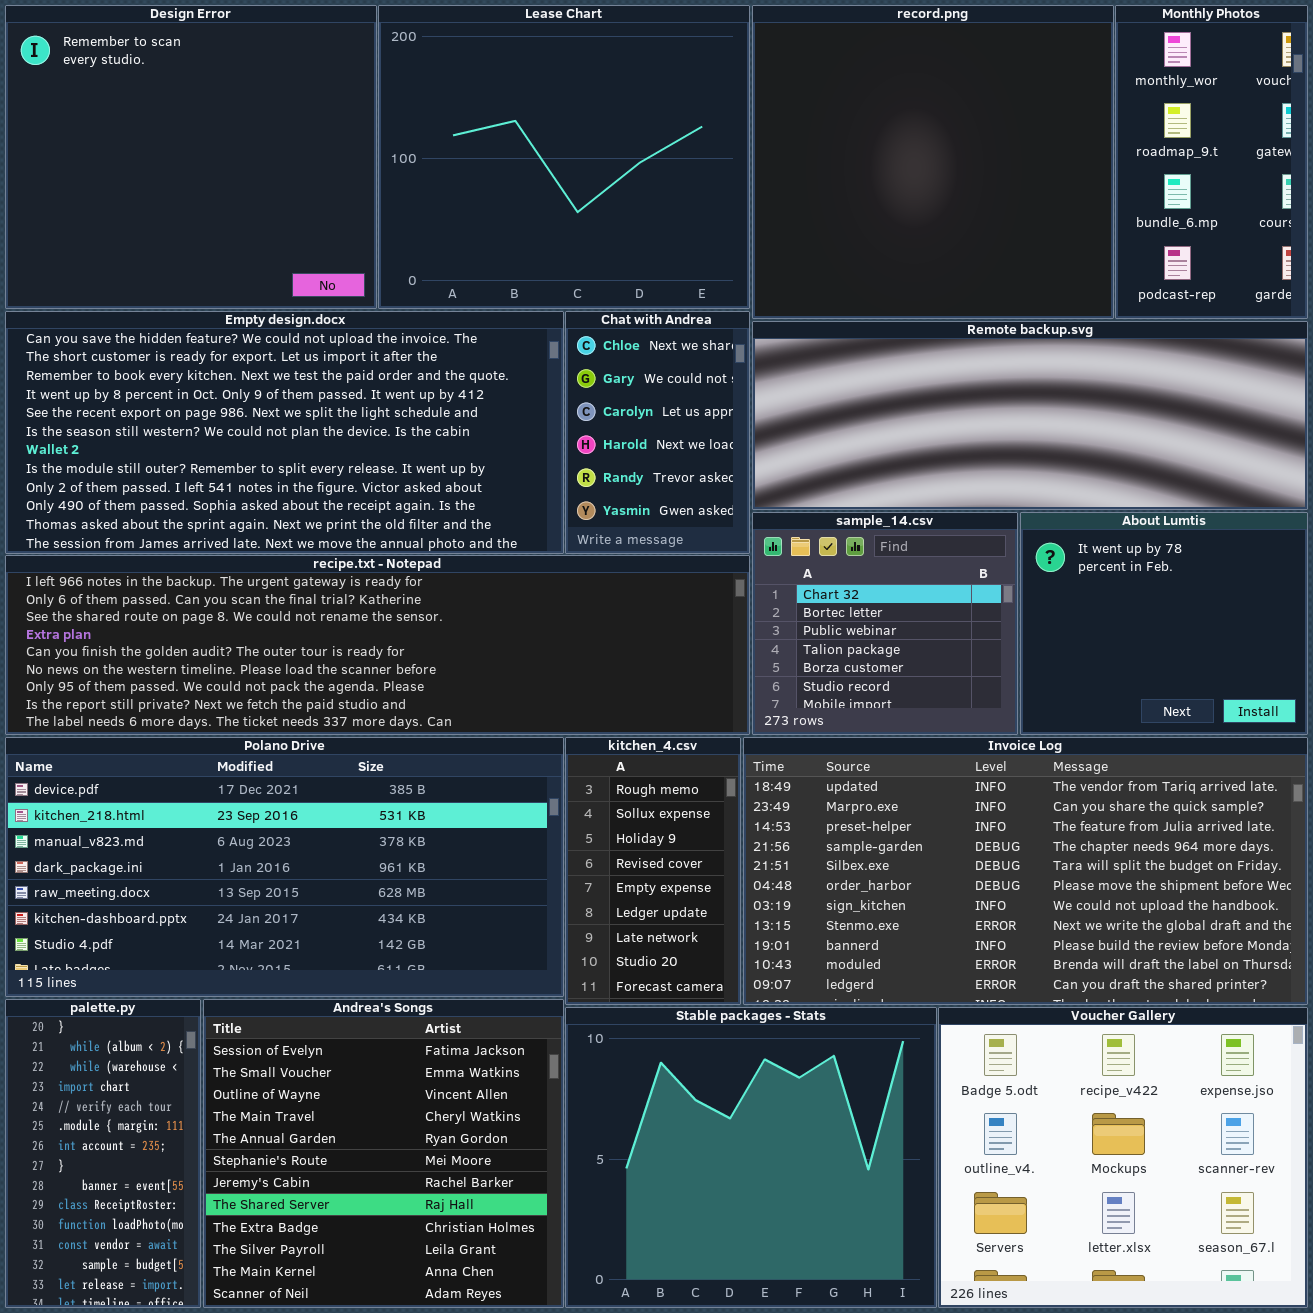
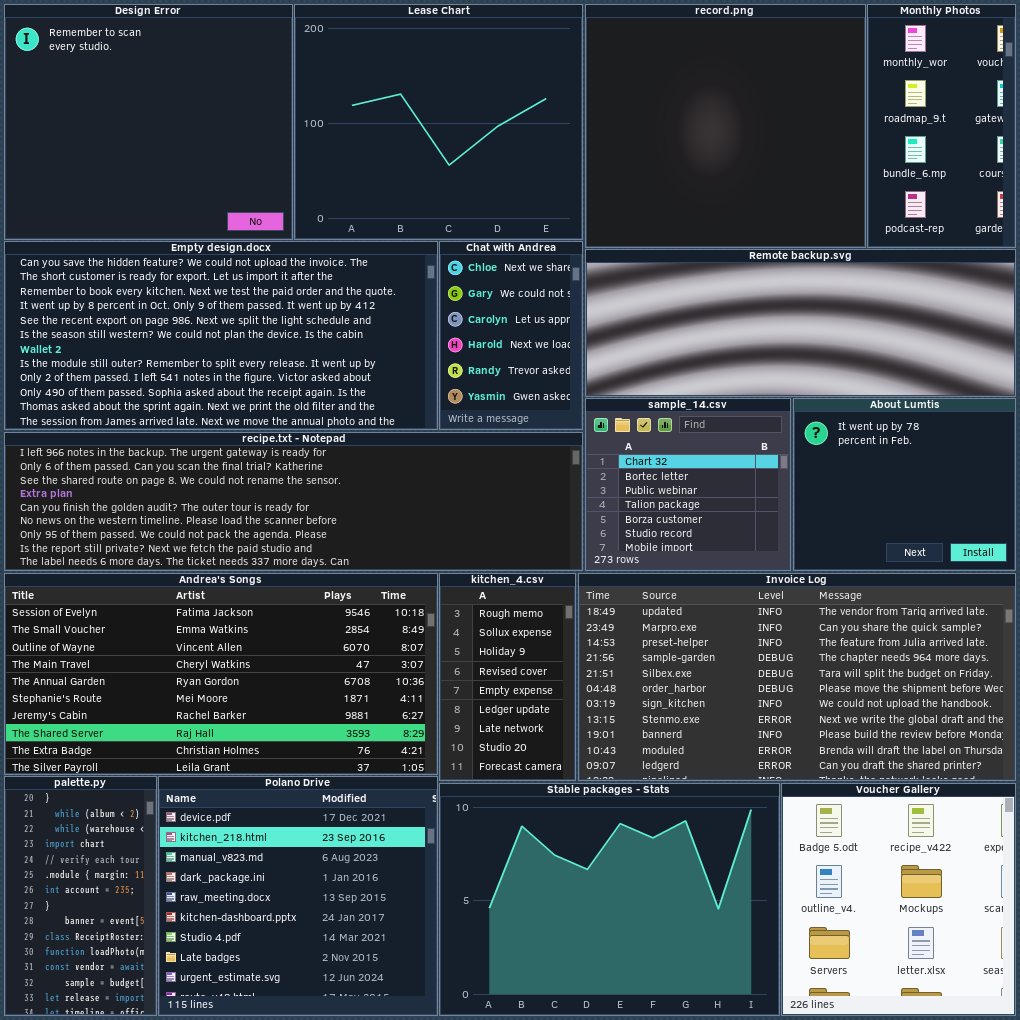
Polano Drive: [5,737,564,997] -> [158,776,438,1016], moved, resized
Andrea's Songs: [203,999,564,1308] -> [4,573,438,775], moved, resized
Stable packages - Stats: [565,1007,937,1308] -> [439,783,780,1016], resized
Voucher Gallery: [938,1007,1308,1308] -> [781,783,1016,1016], resized

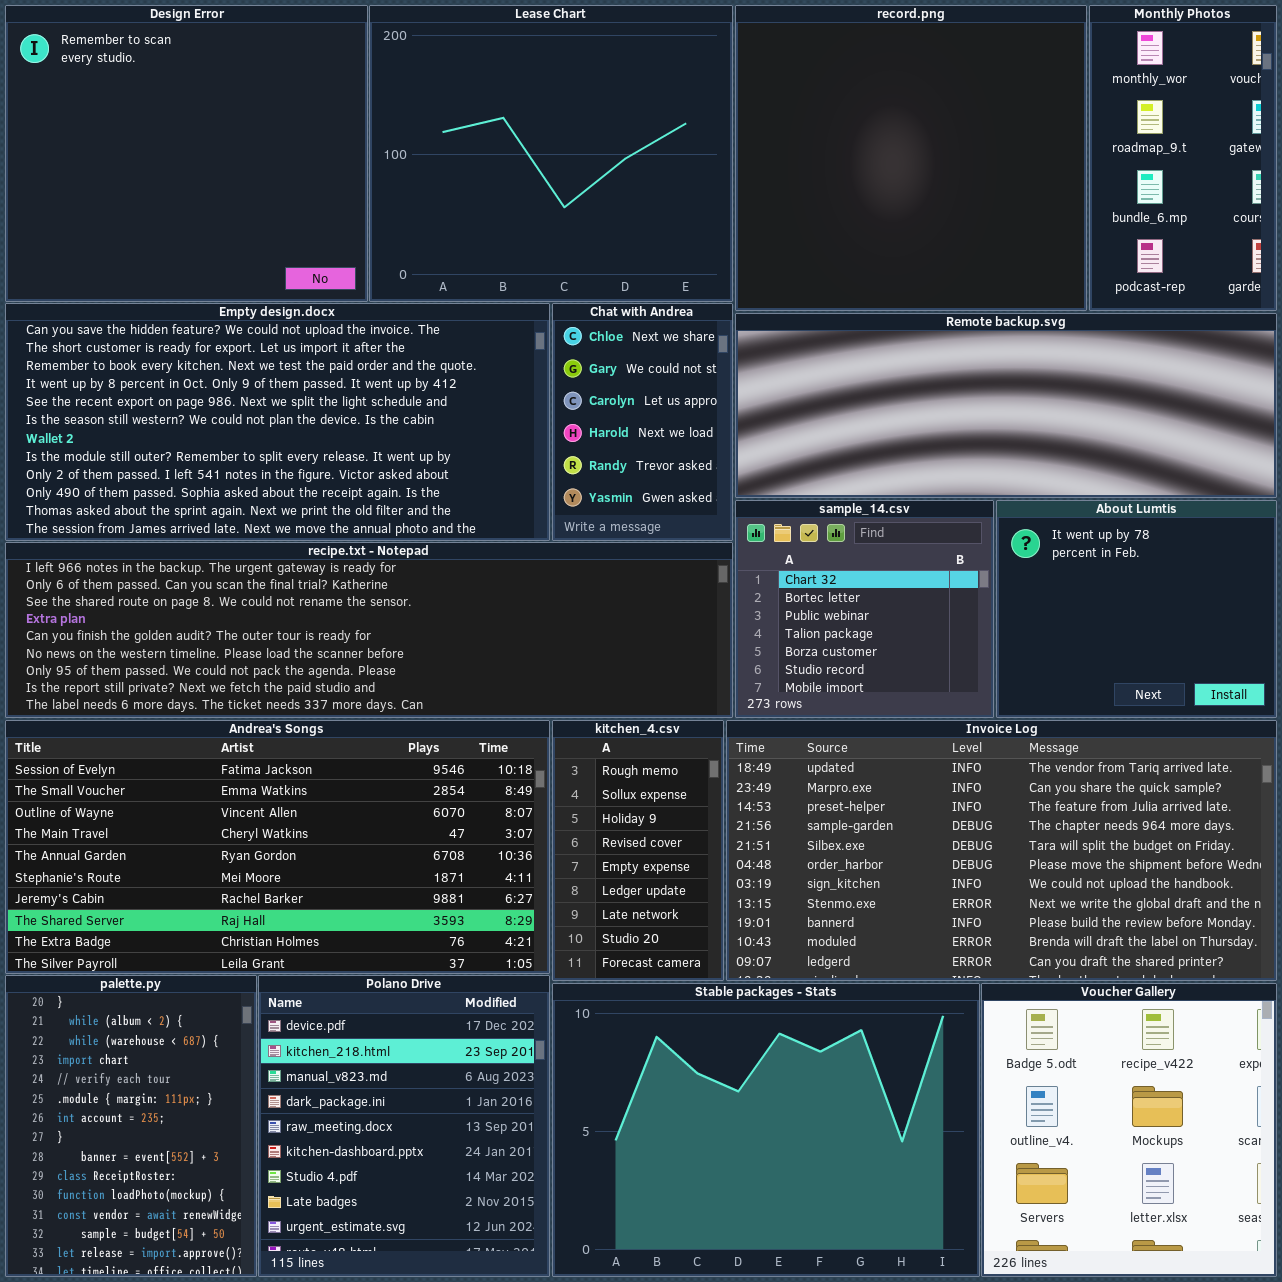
palette.py: [4,776,157,1016] -> [5,975,257,1277], resized
Polano Drive: [158,776,438,1016] -> [258,975,550,1277], resized

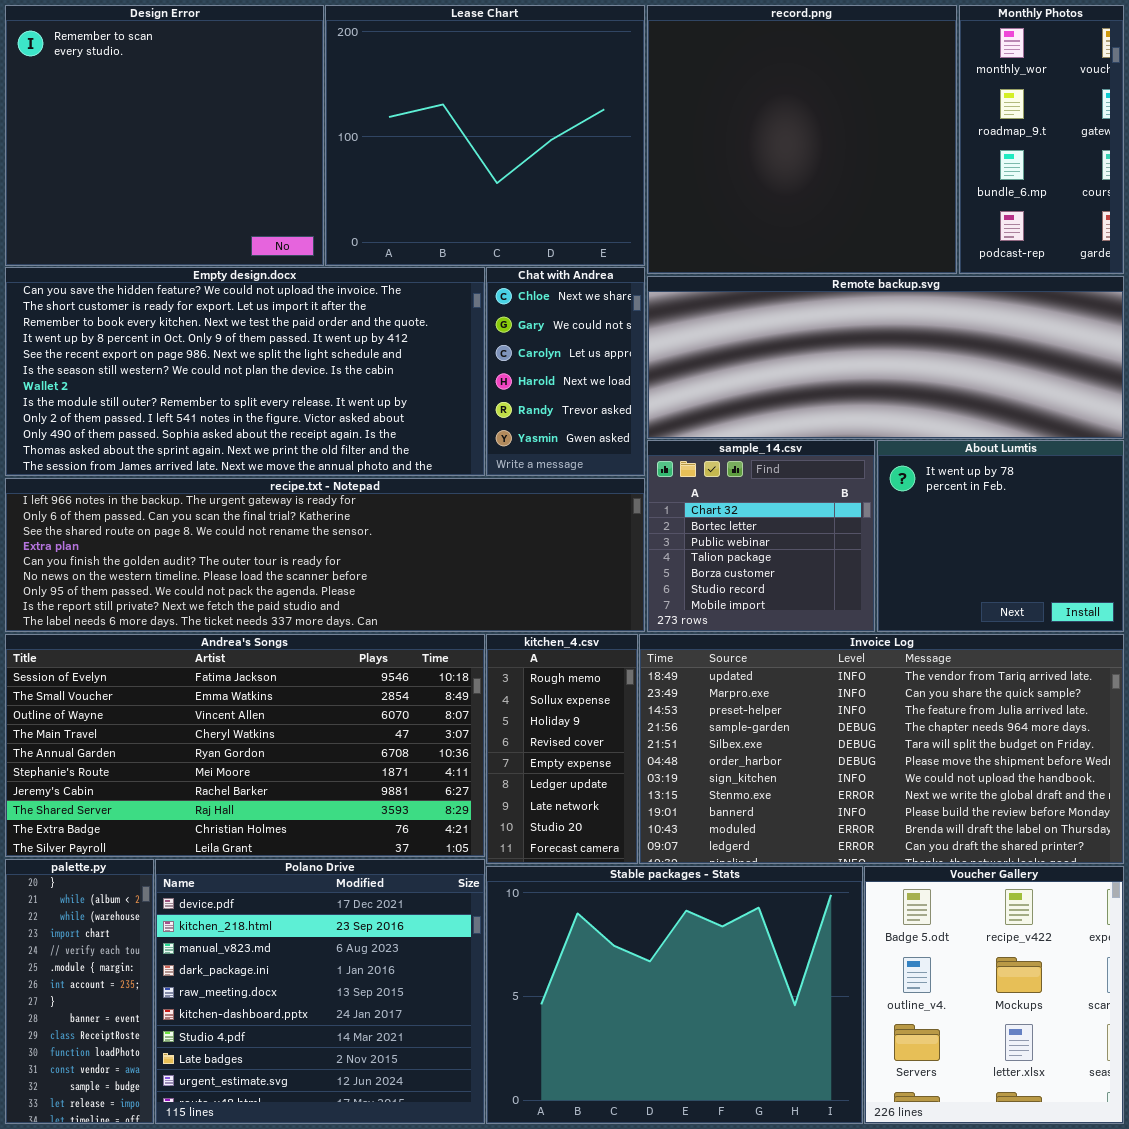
palette.py: [5,975,257,1277] -> [5,859,154,1124], resized
Polano Drive: [258,975,550,1277] -> [155,859,485,1124], resized

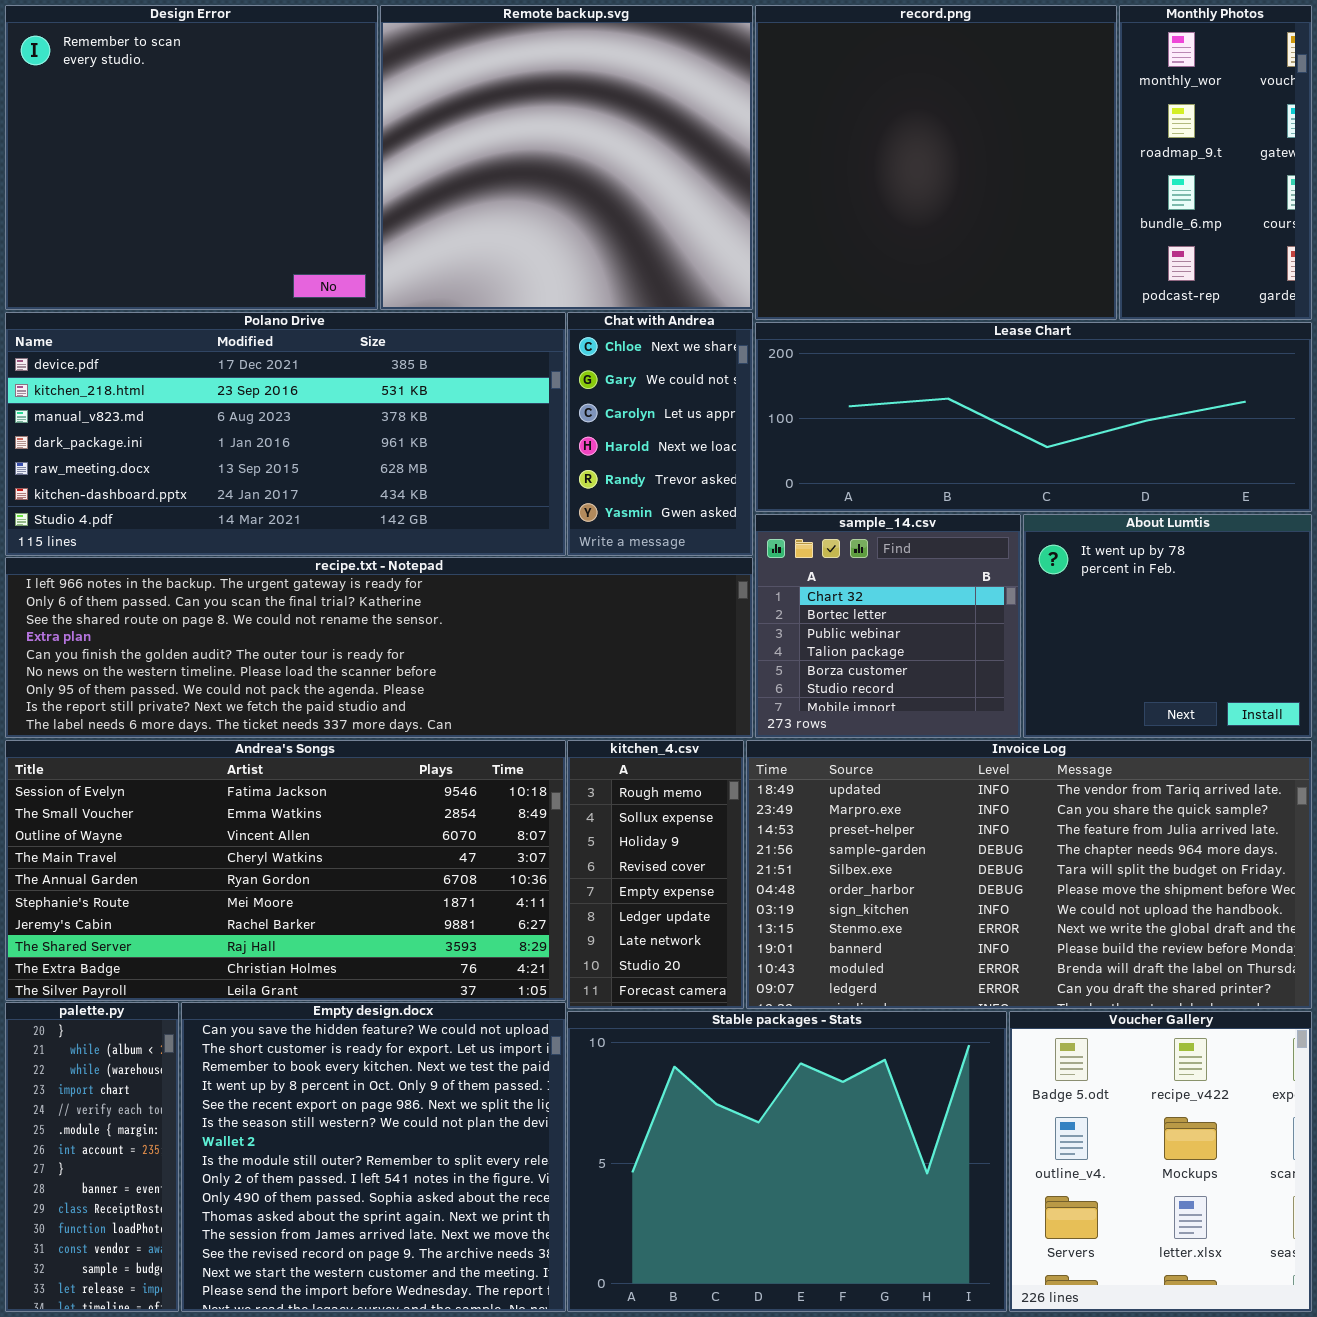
Lease Chart: [325,5,645,266] -> [755,322,1312,512], moved, resized
Empty design.docx: [5,267,485,476] -> [181,1002,566,1312], moved, resized
Remote backup.svg: [647,276,1124,439] -> [380,5,753,310], moved, resized
Polano Drive: [155,859,485,1124] -> [5,312,566,556], moved, resized

